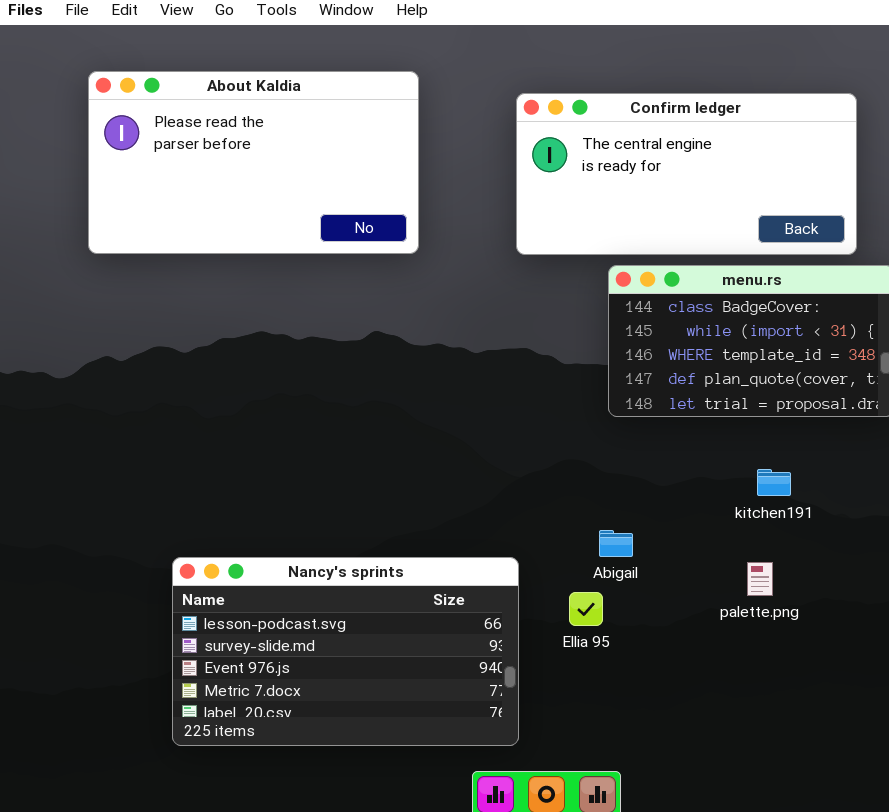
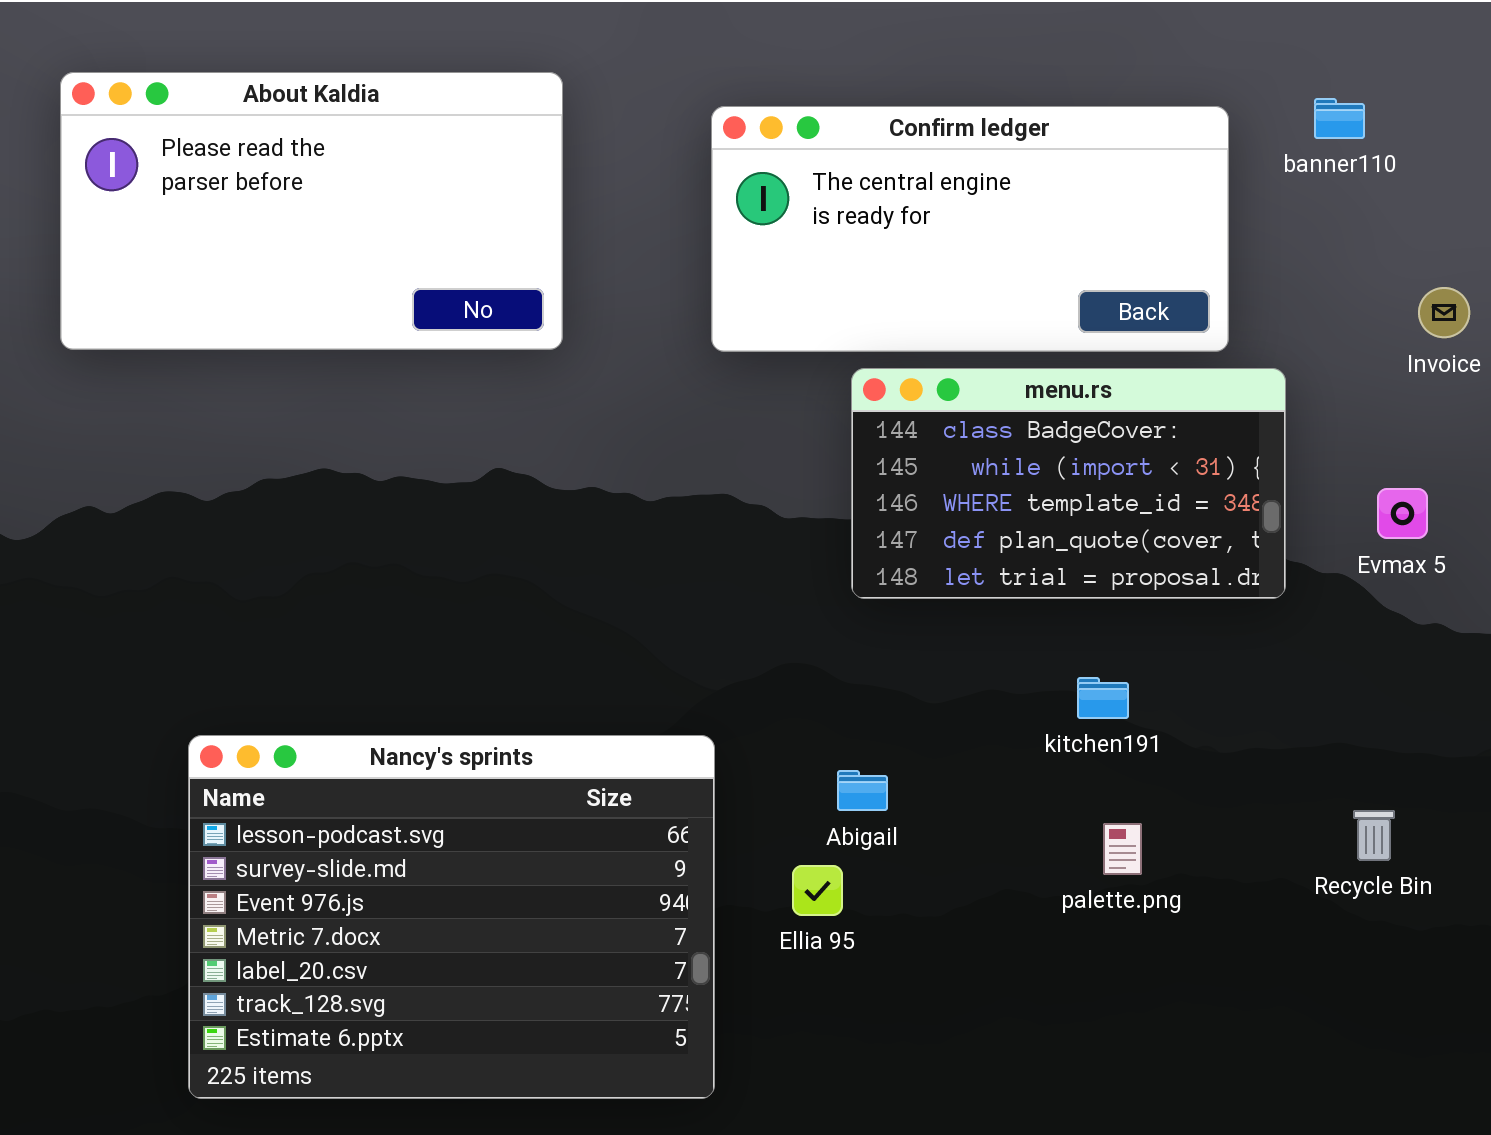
Nancy's sprints: [172,557,519,746] -> [188,735,715,1099], resized
palette.png: [747,562,773,596] -> [1103,823,1142,875], moved

